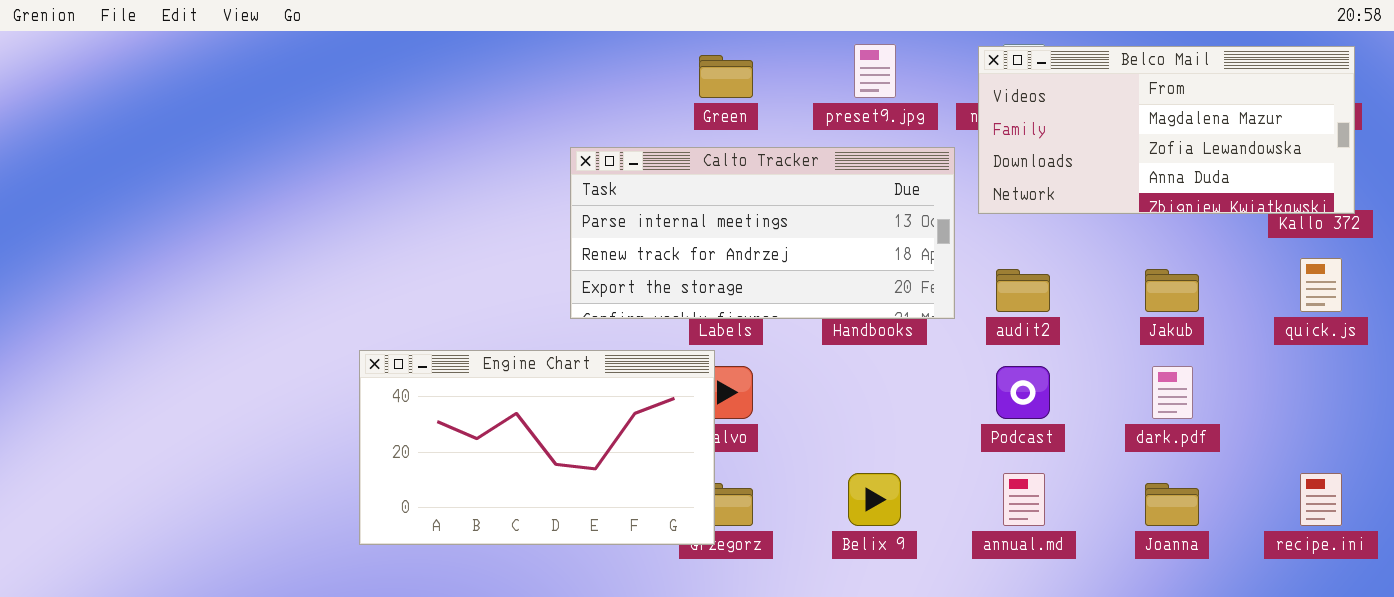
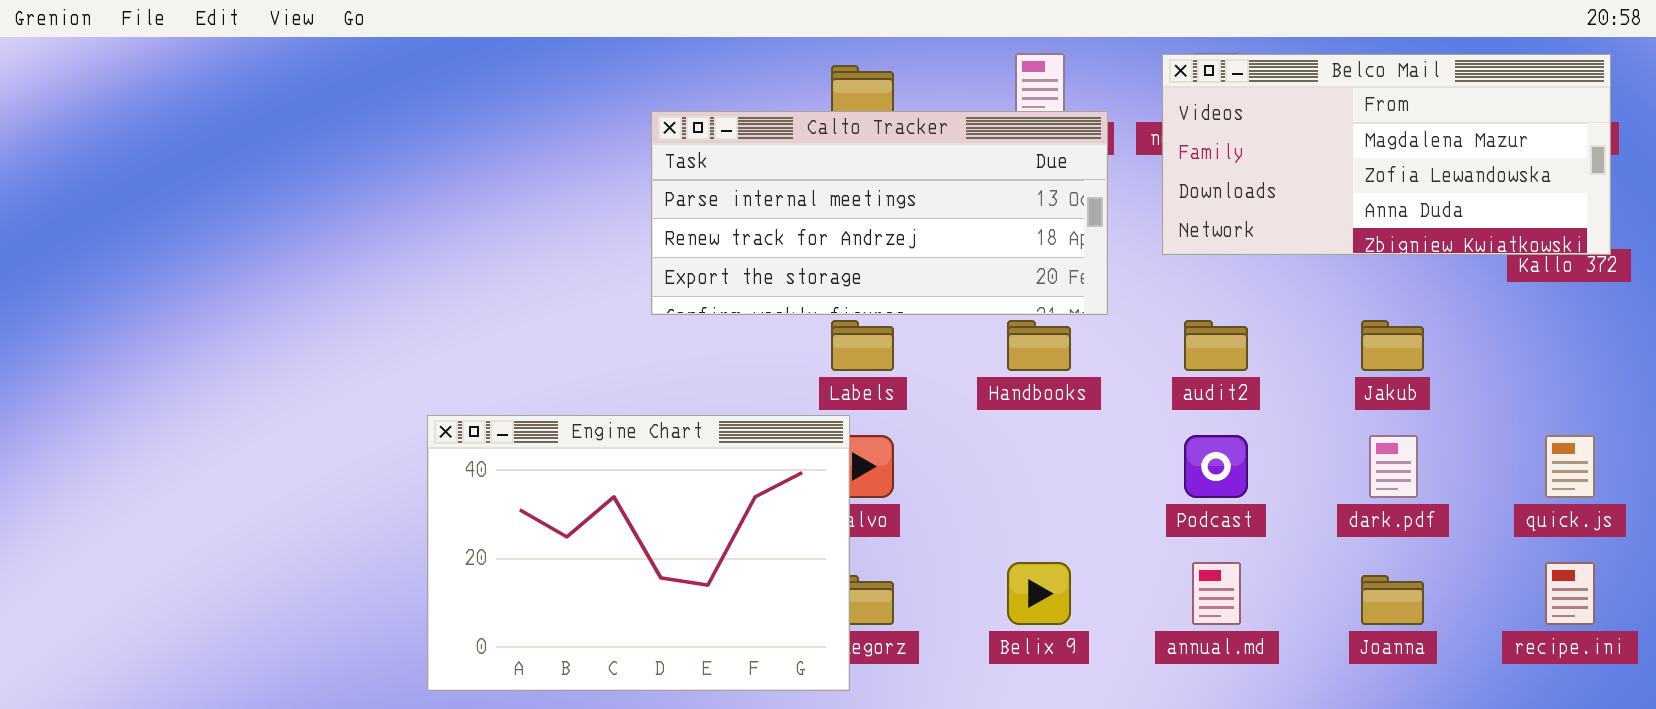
Calto Tracker: [570,147,955,319] -> [651,111,1108,315], moved
quick.js: [1300,258,1342,312] -> [1545,435,1595,498], moved
Engine Chart: [359,350,715,545] -> [427,415,850,691], resized

